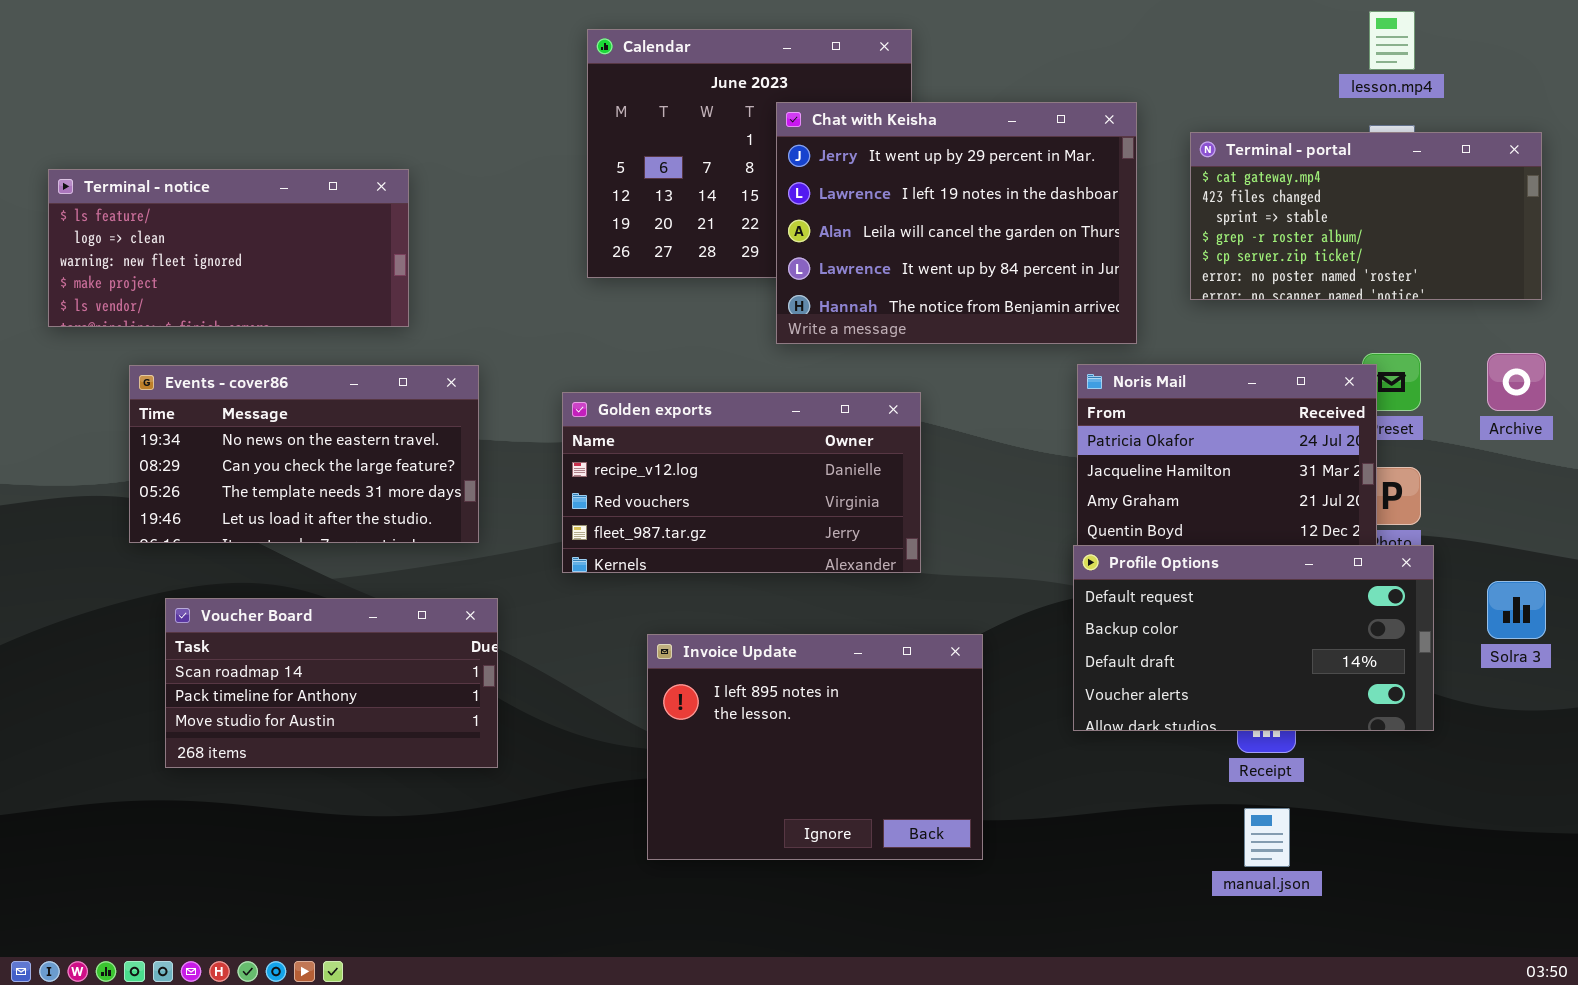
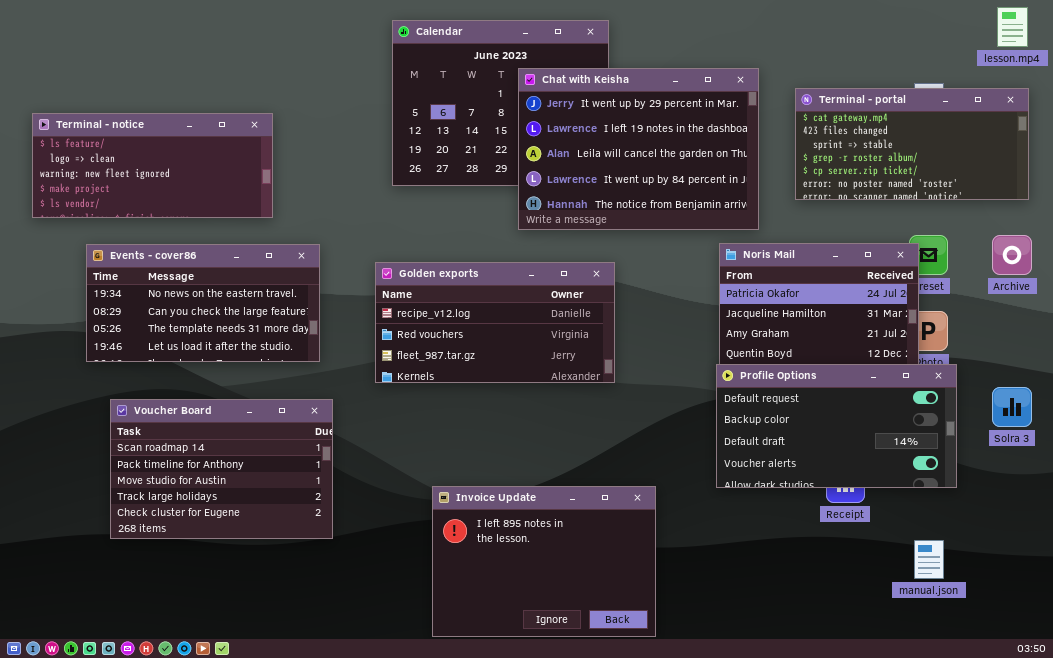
lesson.mp4: [1369,11,1415,70] -> [997,7,1028,47], moved
Voucher Board: [165,598,498,768] -> [110,399,333,539], resized
Invoice Update: [647,634,983,860] -> [432,486,656,637], moved
manual.json: [1244,808,1290,867] -> [914,540,944,579], moved

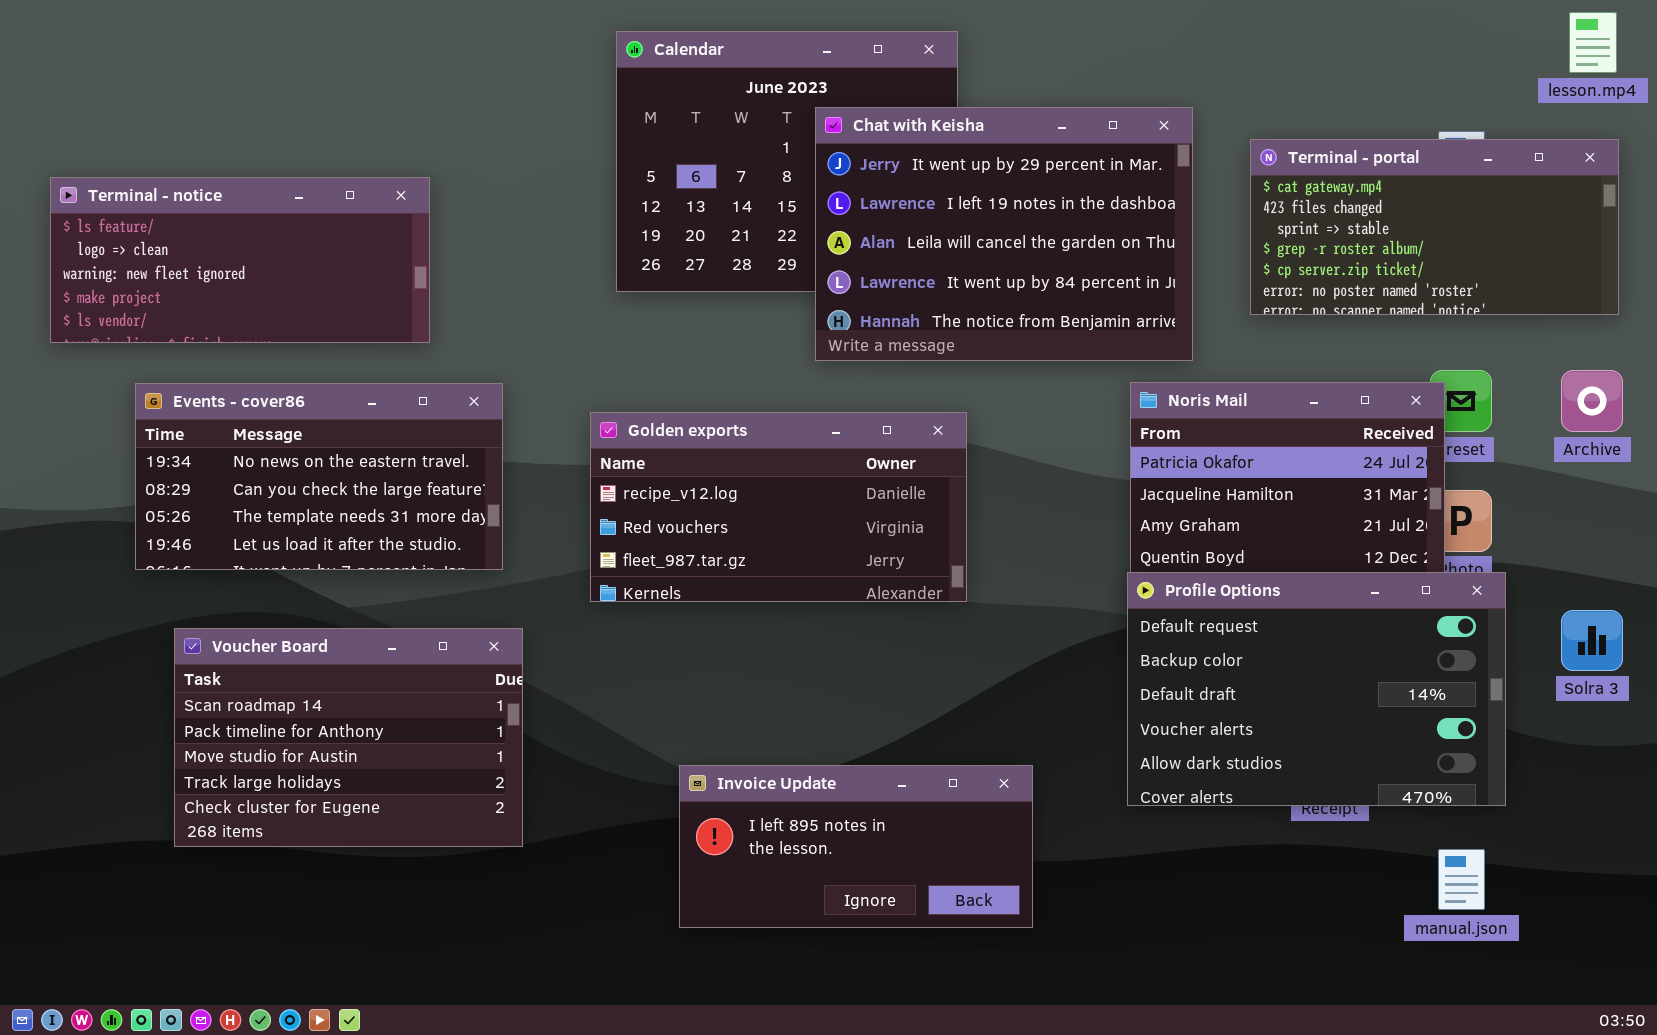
Profile Options: [716,364,957,488] -> [1127,572,1506,806], resized
Invoice Update: [432,486,656,637] -> [679,765,1033,928], resized

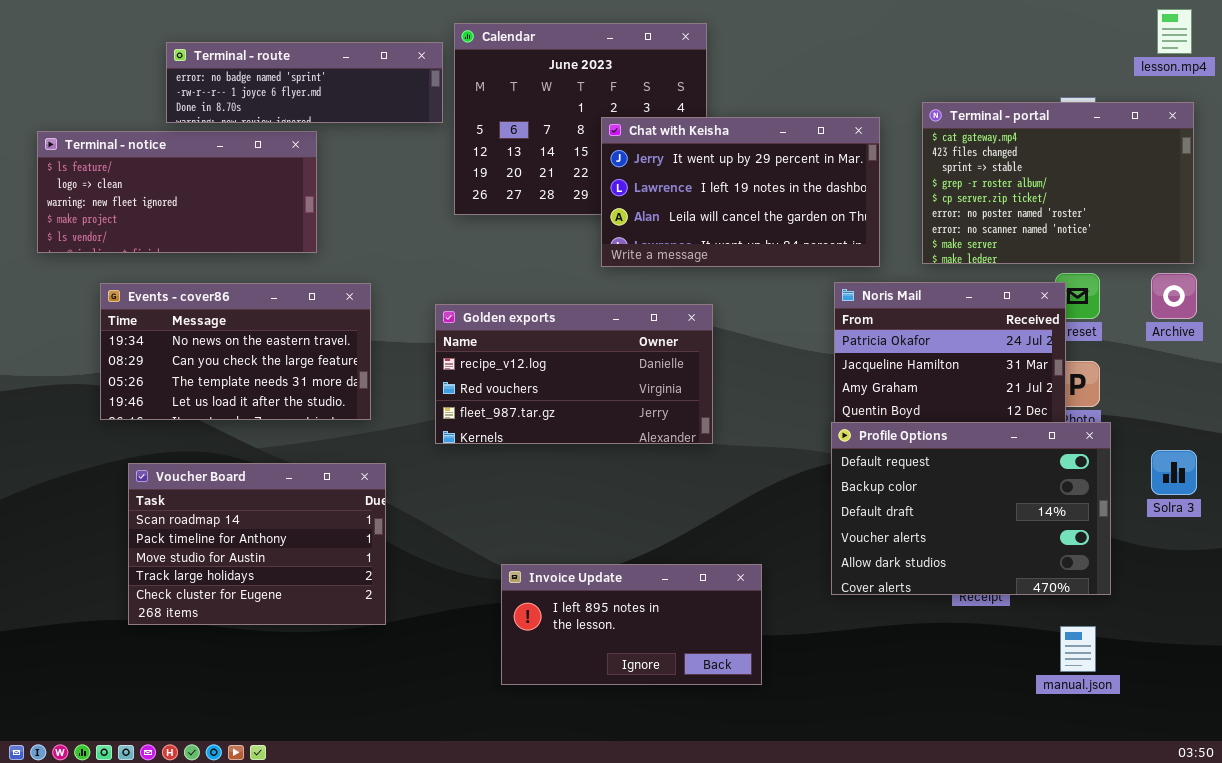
Terminal - route: none -> [166,42,443,123], opened
Chat with Keisha: [815,107,1193,361] -> [601,117,880,267], resized
Terminal - portal: [1250,139,1619,315] -> [922,102,1194,264], resized

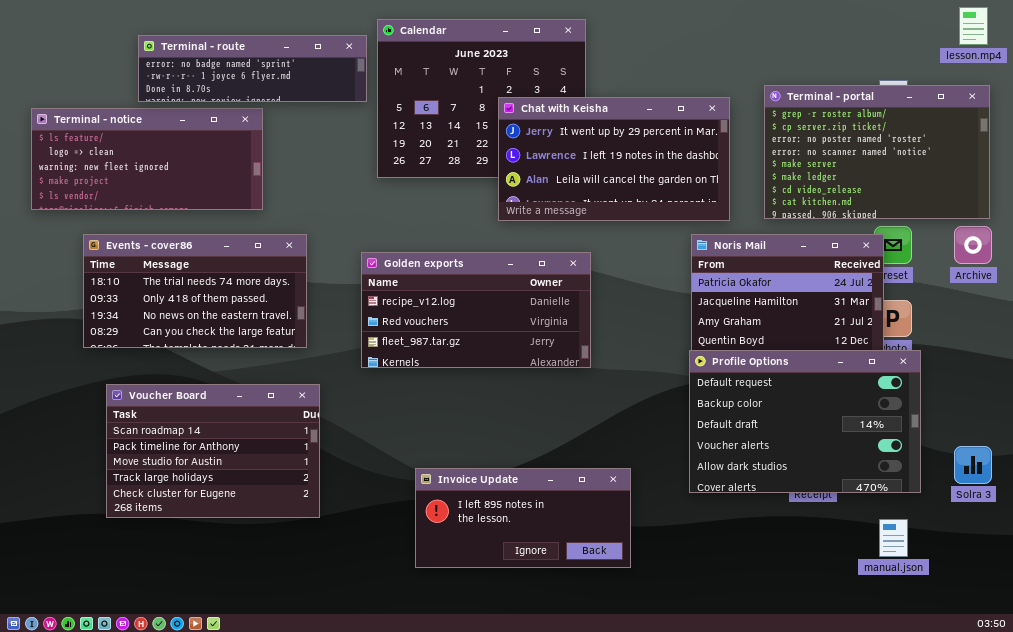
Terminal - portal: [922,102,1194,264] -> [764,85,990,219], scrolled down 3 rows
Events - cover86: [100,283,371,420] -> [83,234,307,348], scrolled up 2 rows
Solra 3: [1151,450,1197,495] -> [954,446,992,484], moved

